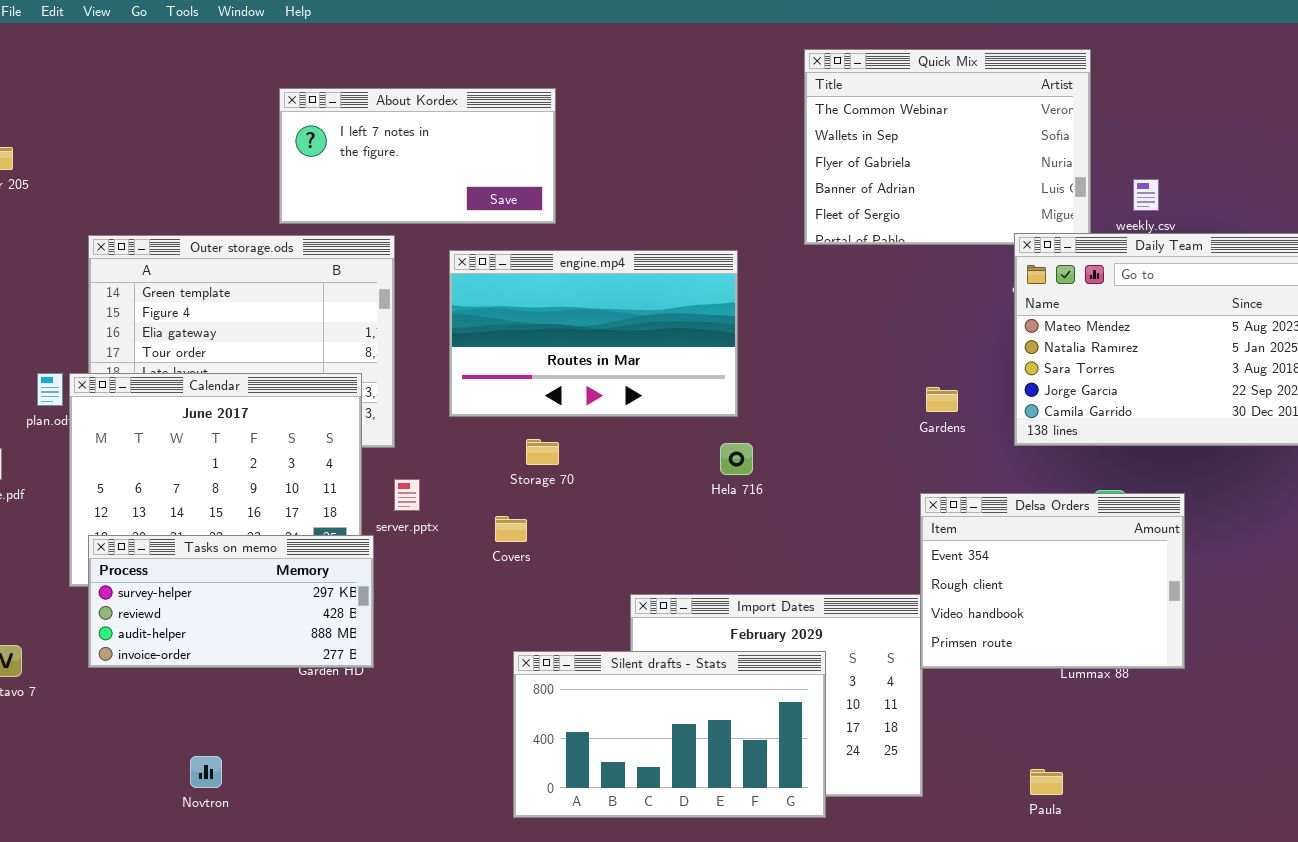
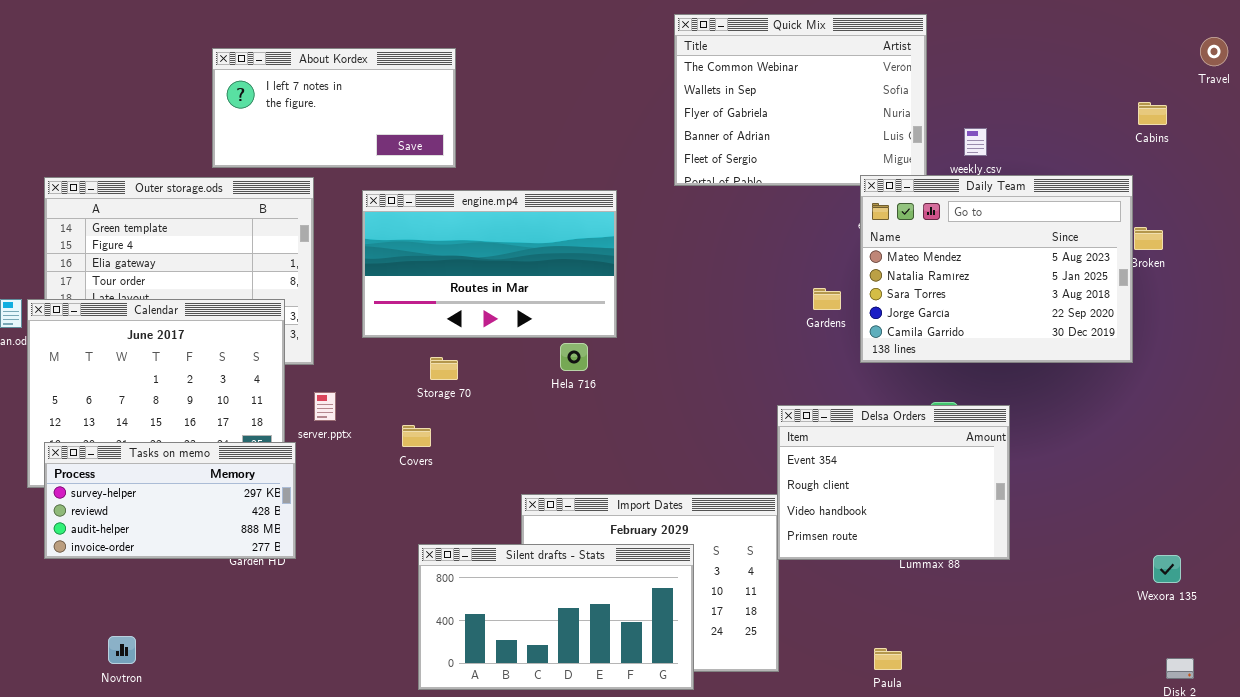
Gardens: [926,387,958,412] -> [813,288,841,310], moved
Hela 716: [720,443,753,475] -> [560,343,588,371], moved
Novtron: [190,756,222,788] -> [108,636,136,664], moved

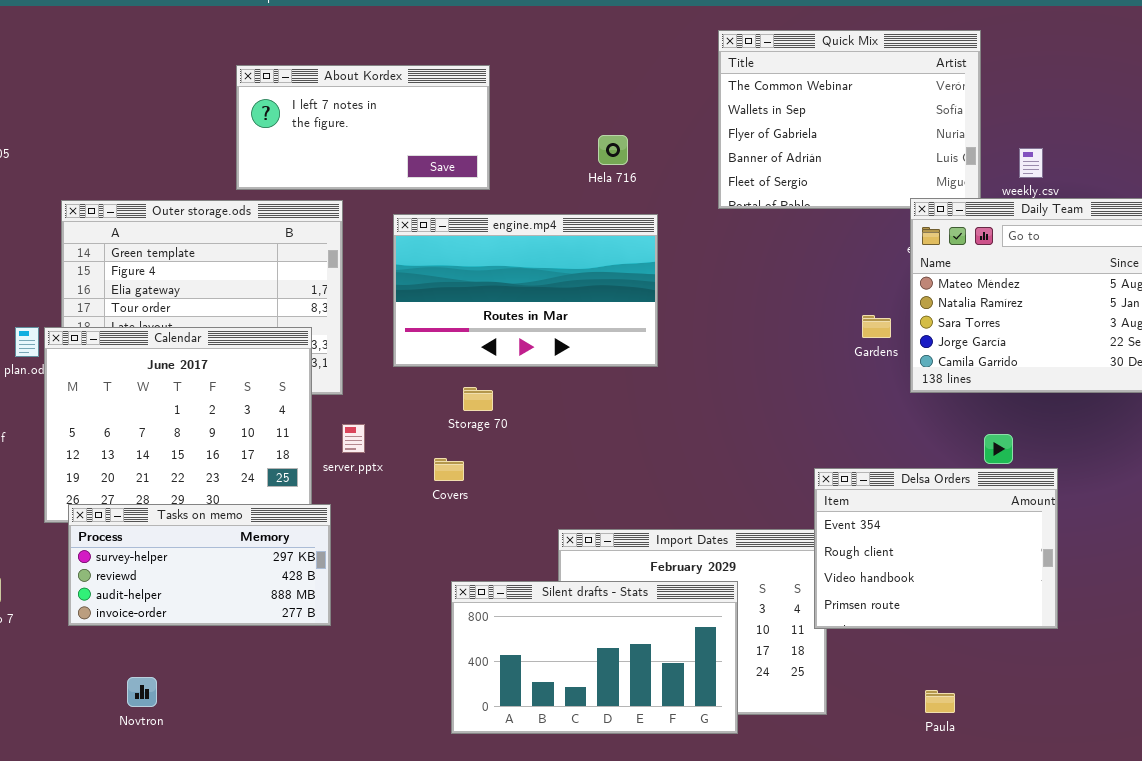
Hela 716: [560,343,588,371] -> [598,135,628,165], moved
Delsa Orders: [777,405,1010,560] -> [814,468,1058,629], moved
Tasks on memo: [44,442,296,559] -> [68,504,331,626], moved

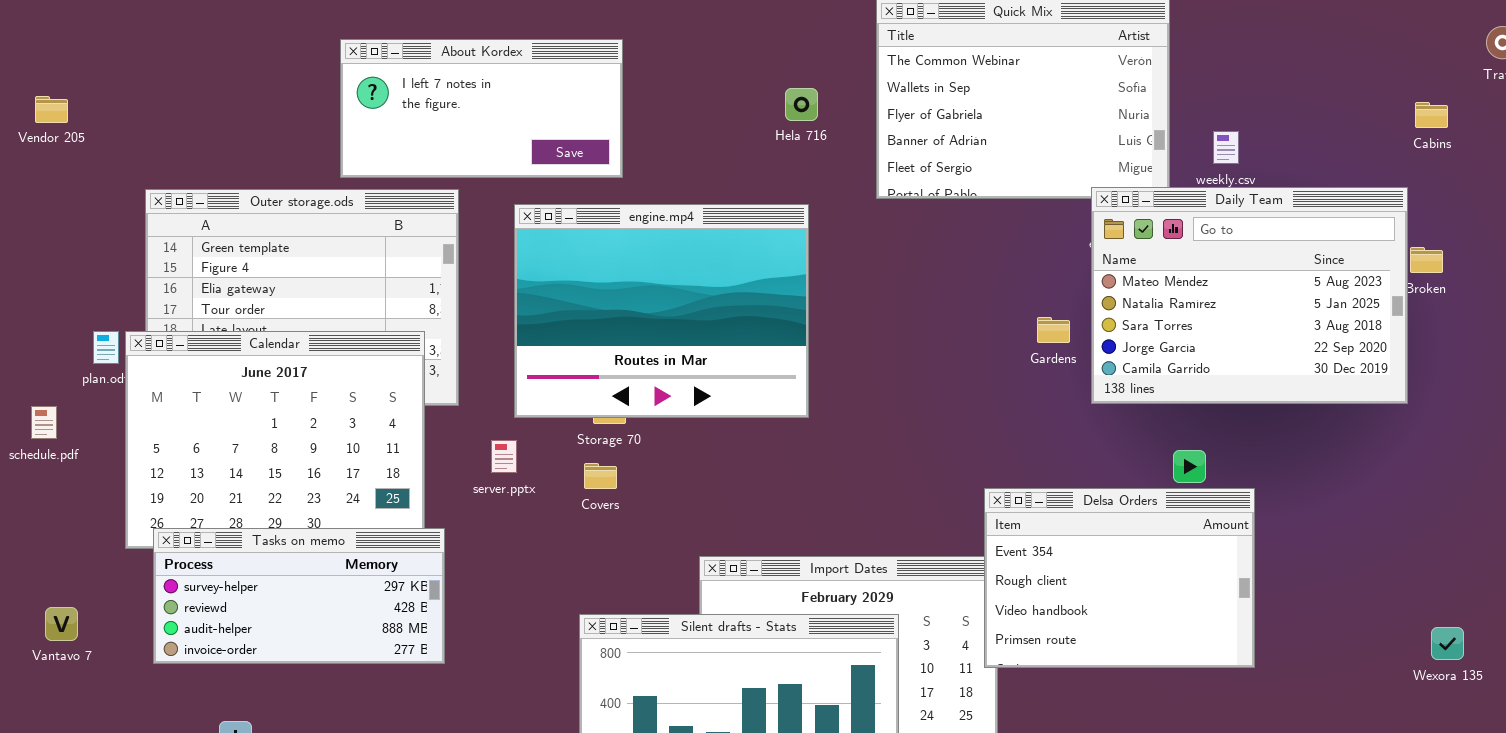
Hela 716: [598,135,628,165] -> [785,88,818,121], moved
engine.mp4: [393,214,658,367] -> [514,204,809,418], resized
server.pptx: [342,424,365,453] -> [491,440,517,473], moved
Covers: [434,458,464,481] -> [584,463,617,489], moved

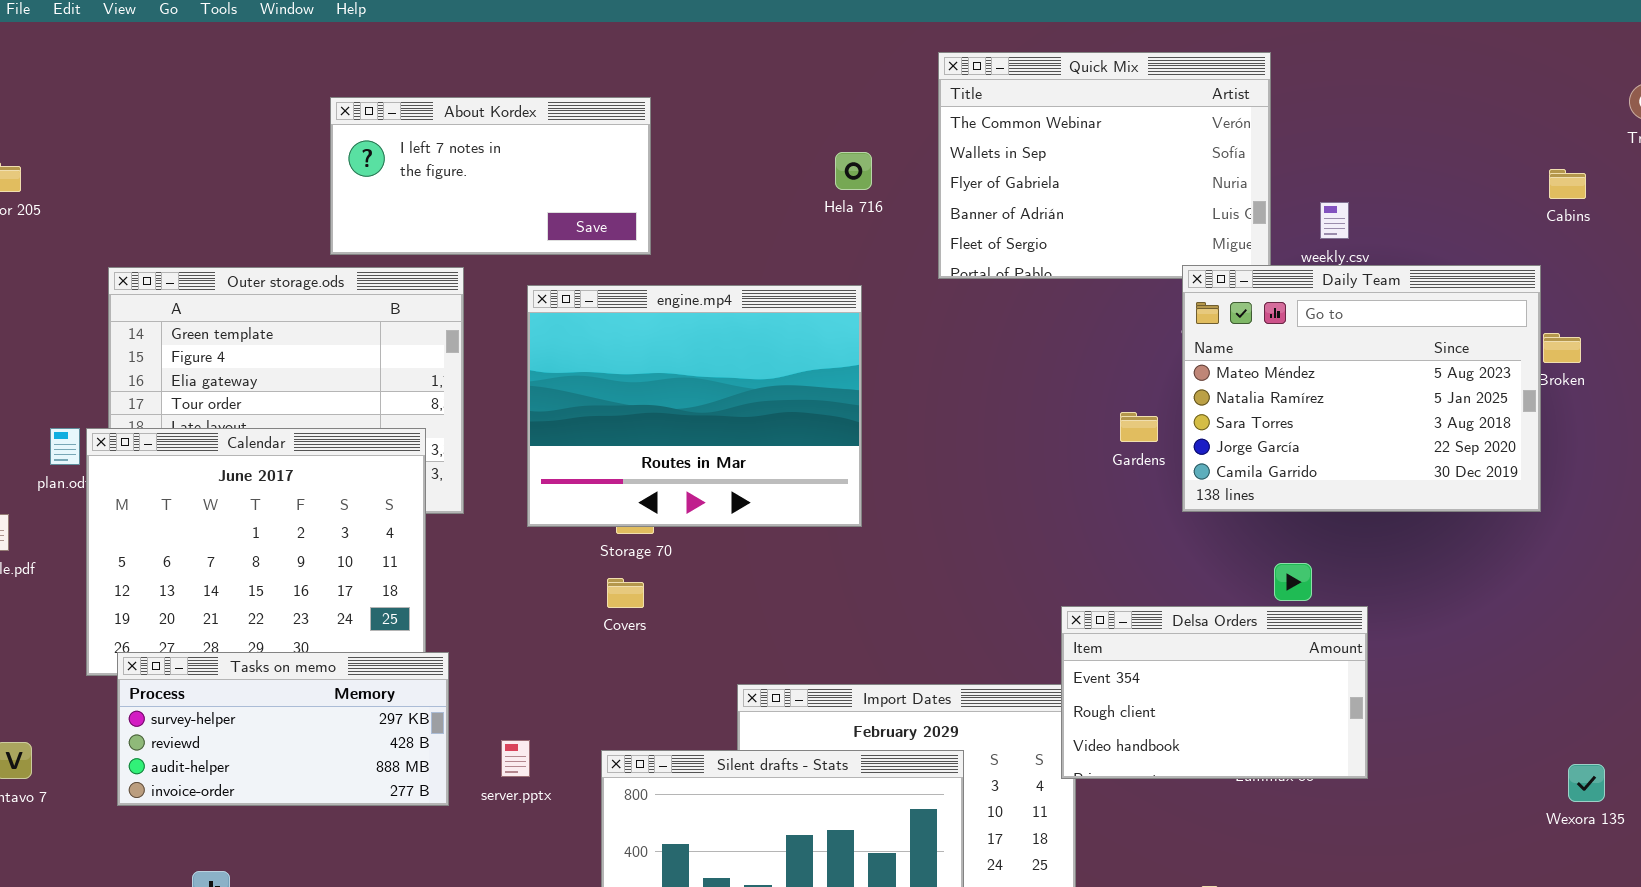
server.pptx: [491,440,517,473] -> [501,740,530,777], moved
Delsa Orders: [984,488,1255,668] -> [1061,606,1368,779], resized

